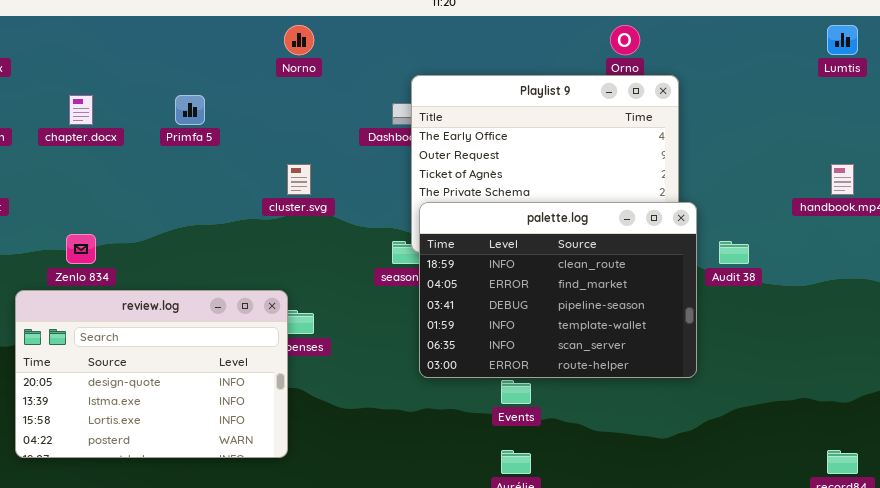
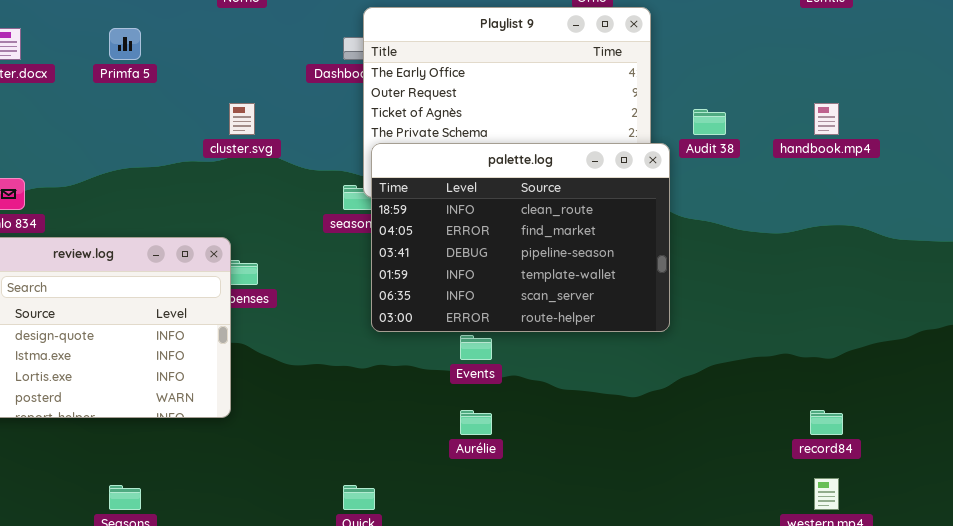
Audit 38: [719,241,749,264] -> [693,109,726,135], moved

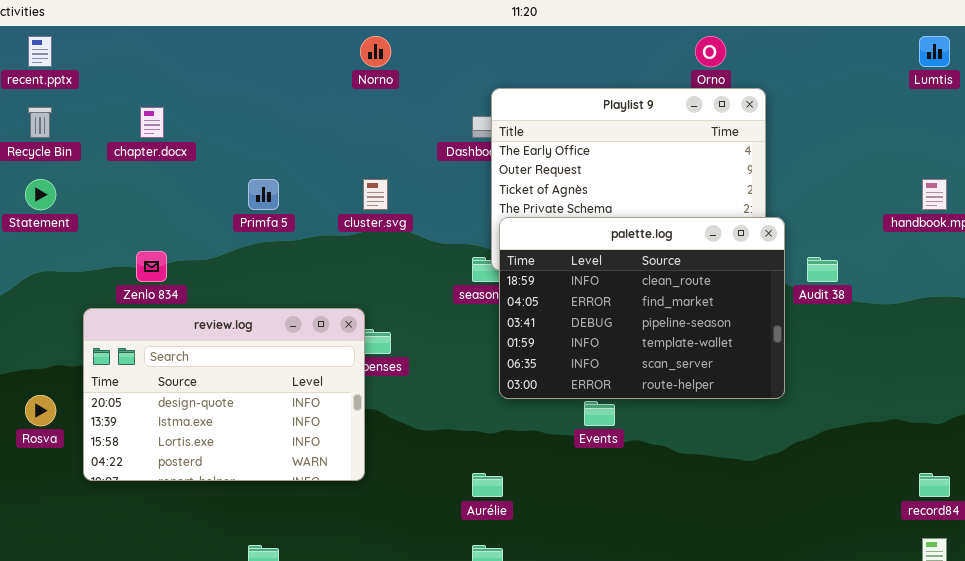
Primfa 5: [109,28,141,60] -> [248,179,279,210], moved
Audit 38: [693,109,726,135] -> [807,257,838,282], moved
Aurélie: [460,410,492,435] -> [472,473,503,497], moved

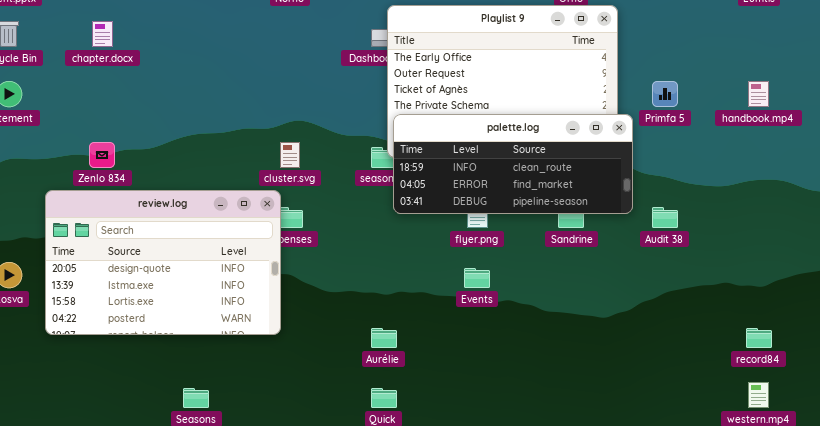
Primfa 5: [248,179,279,210] -> [652,81,678,107], moved
cluster.svg: [363,179,388,210] -> [280,142,300,168], moved
palette.log: [499,217,785,399] -> [393,114,633,214], resized
Audit 38: [807,257,838,282] -> [652,207,678,228], moved

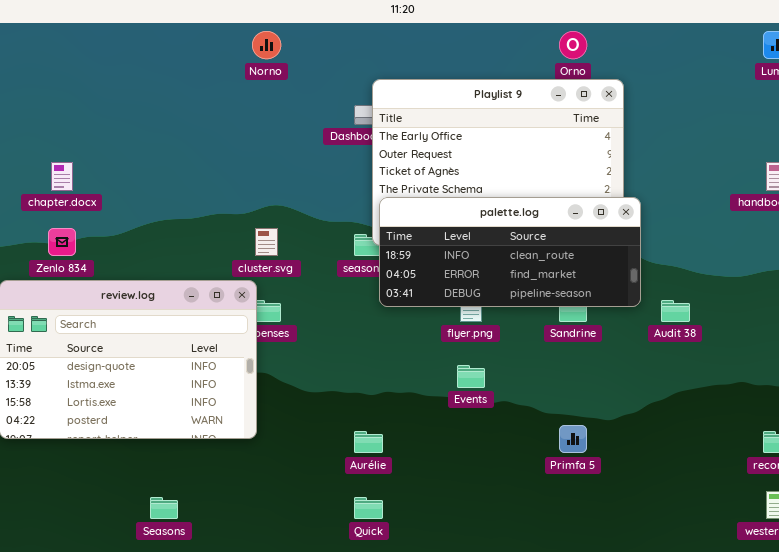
chapter.docx: [92,21,113,47] -> [51,162,73,191], moved
Primfa 5: [652,81,678,107] -> [559,425,587,453], moved

